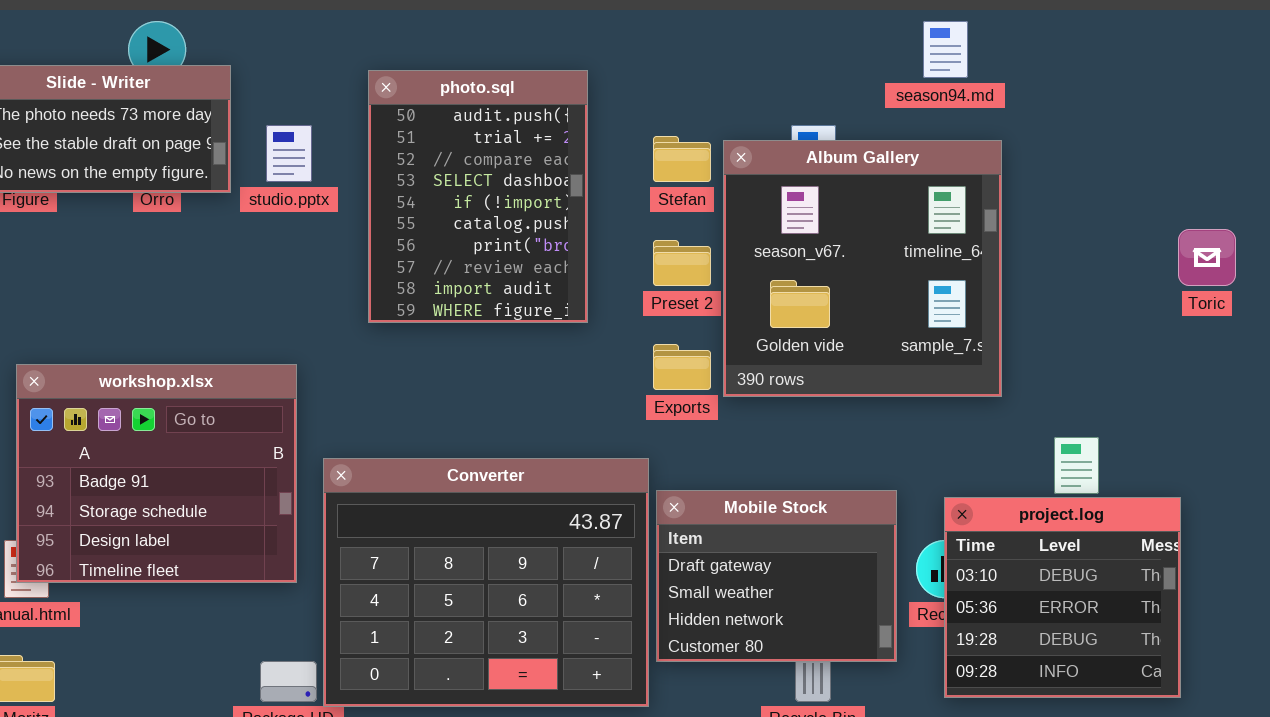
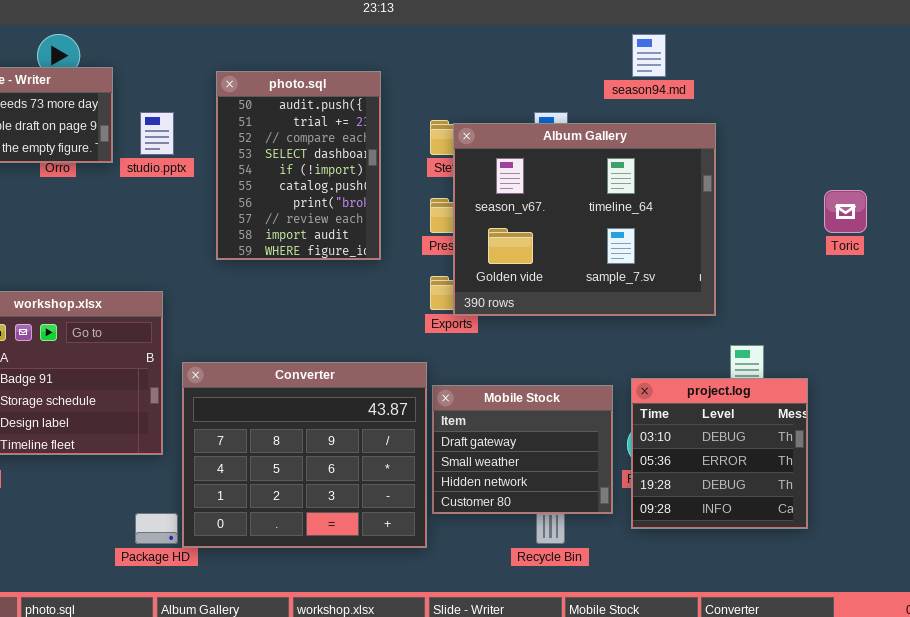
Album Gallery: [723,140,1002,397] -> [453,123,716,316], moved, resized
project.log: [944,497,1181,698] -> [631,378,808,529], moved

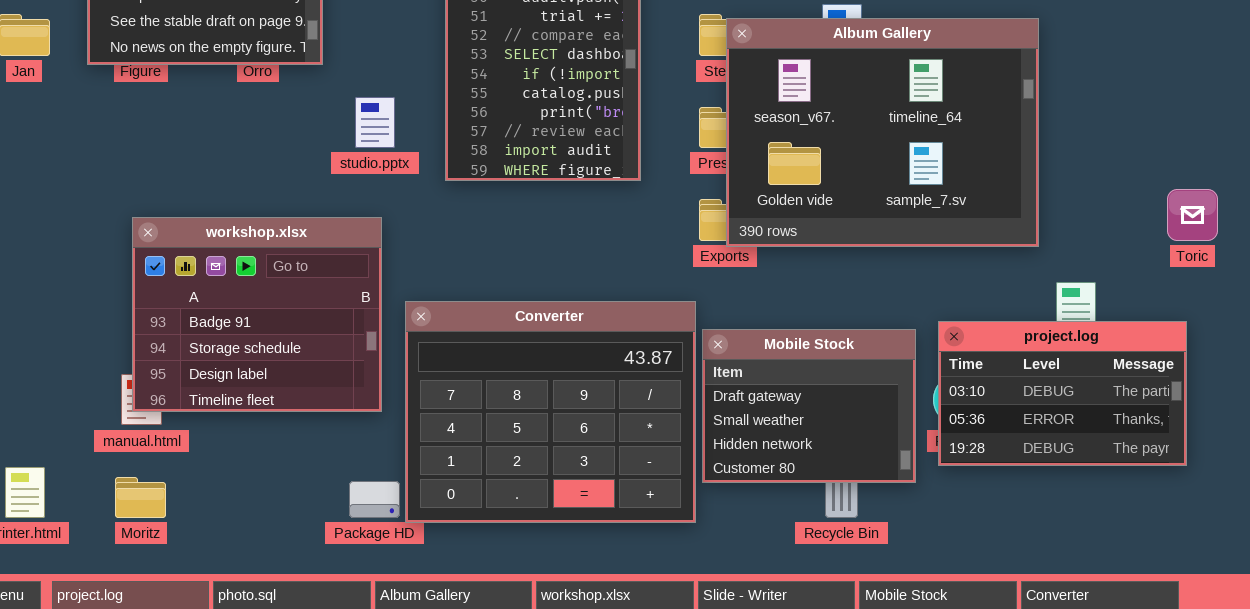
studio.pptx: [140,112,174,155] -> [355,97,395,148], moved
Toric: [824,190,867,233] -> [1167,189,1218,241], moved
project.log: [631,378,808,529] -> [938,321,1187,466], resized

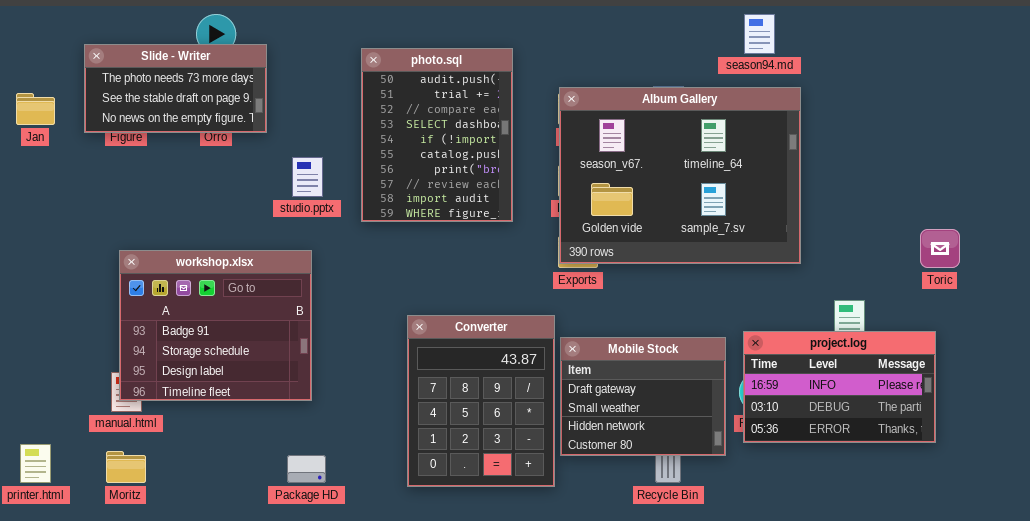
Album Gallery: [726,18,1039,247] -> [559,87,801,264], moved
Converter: [405,301,696,523] -> [407,315,555,487], resized
project.log: [938,321,1187,466] -> [743,331,936,443], scrolled up 1 row

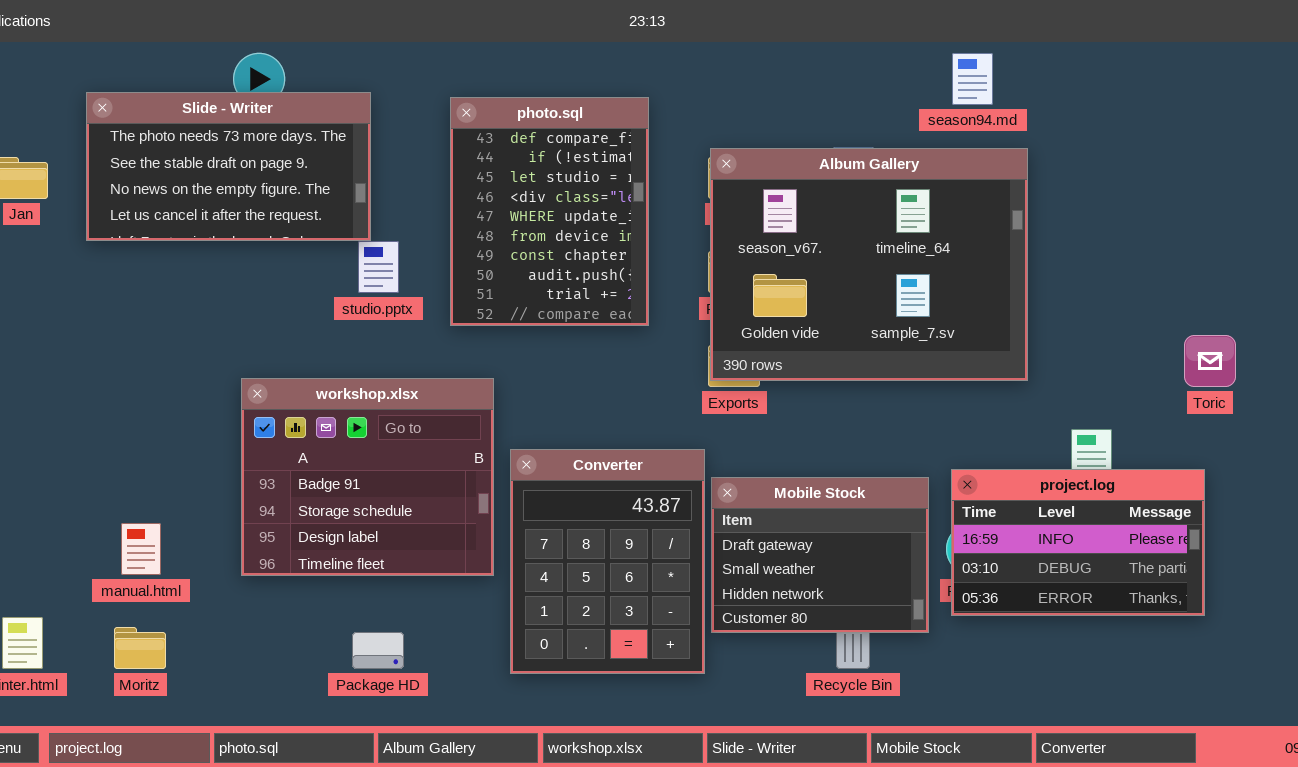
Slide - Writer: [84,44,267,133] -> [86,92,371,241], resized
photo.sql: [361,48,513,222] -> [450,97,649,326], scrolled up 7 rows
workshop.xlsx: [119,250,312,401] -> [241,378,494,576], moved

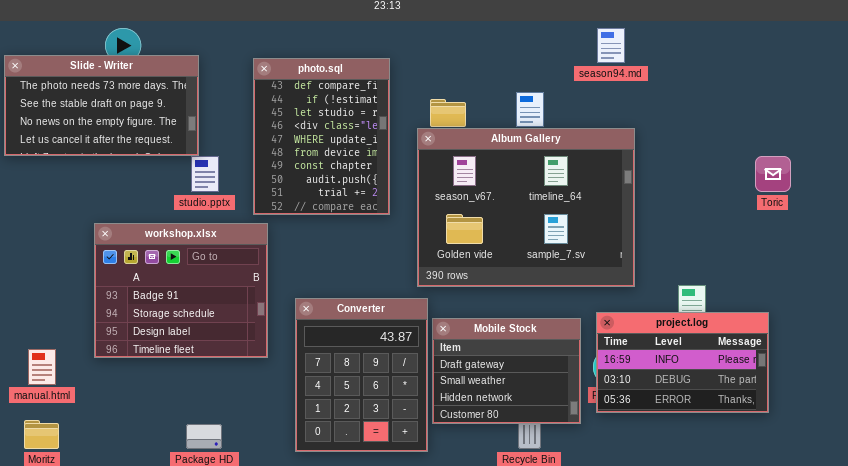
Album Gallery: [710,148,1028,381] -> [417,128,635,287], moved
Toric: [1184,335,1236,387] -> [755,156,791,192], moved
workshop.xlsx: [241,378,494,576] -> [94,223,268,358], moved

